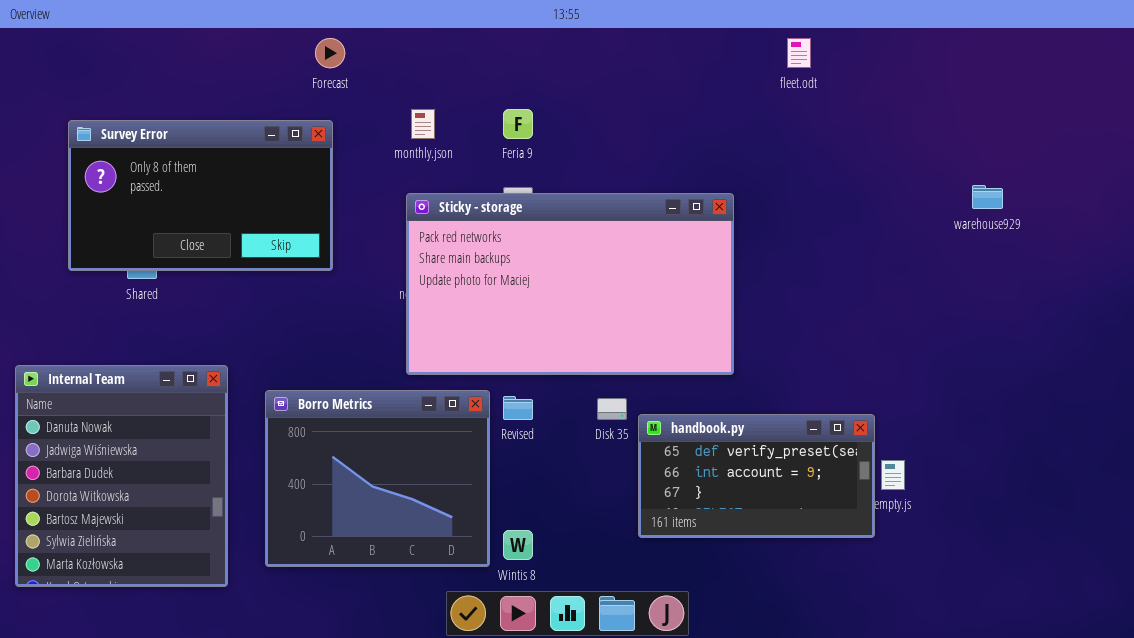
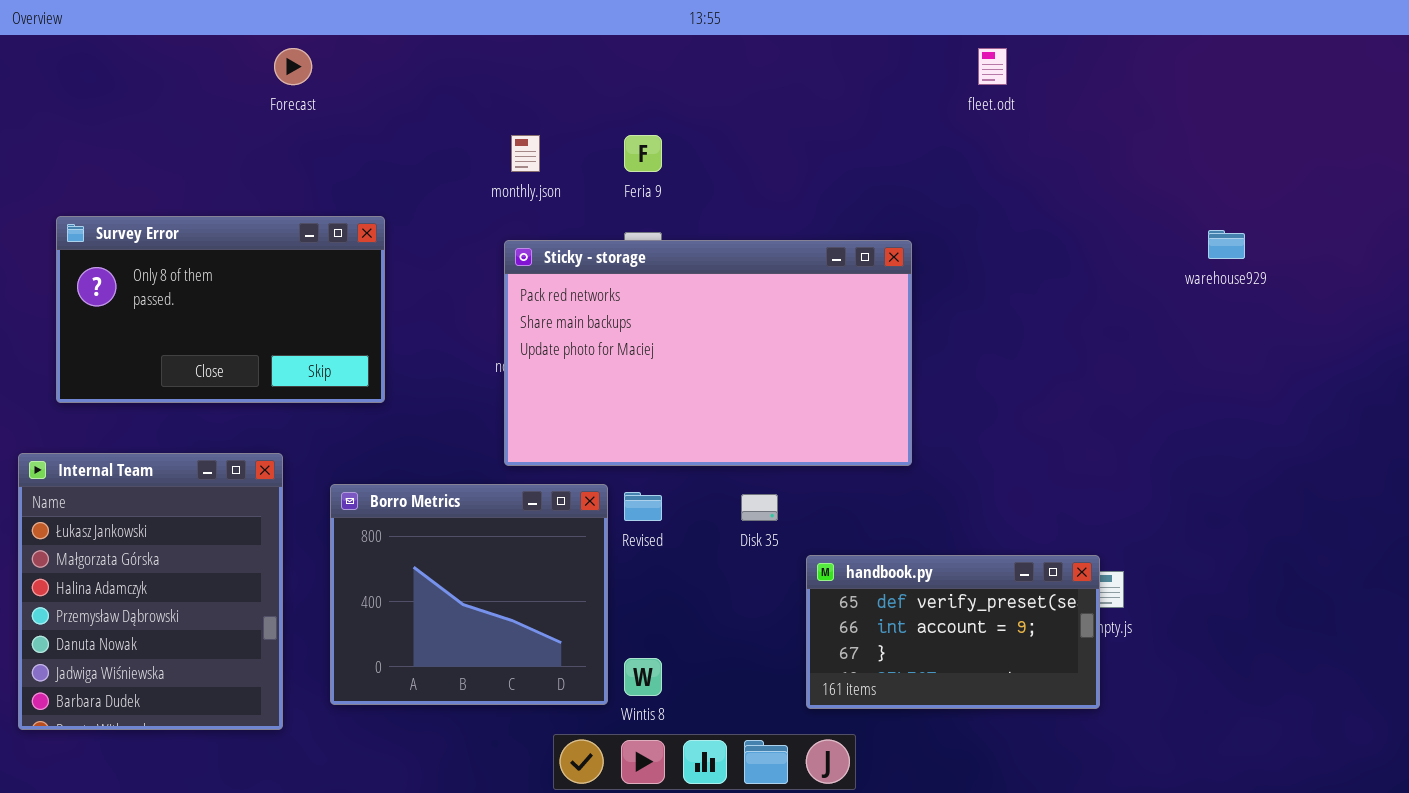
Forecast: [315,38,345,68] -> [274,48,312,85], moved
Survey Error: [68,120,333,271] -> [56,216,385,403], moved
Internal Team: [15,365,228,587] -> [18,453,283,730], scrolled up 4 rows
handbook.py: [638,414,875,538] -> [806,555,1100,709], moved

